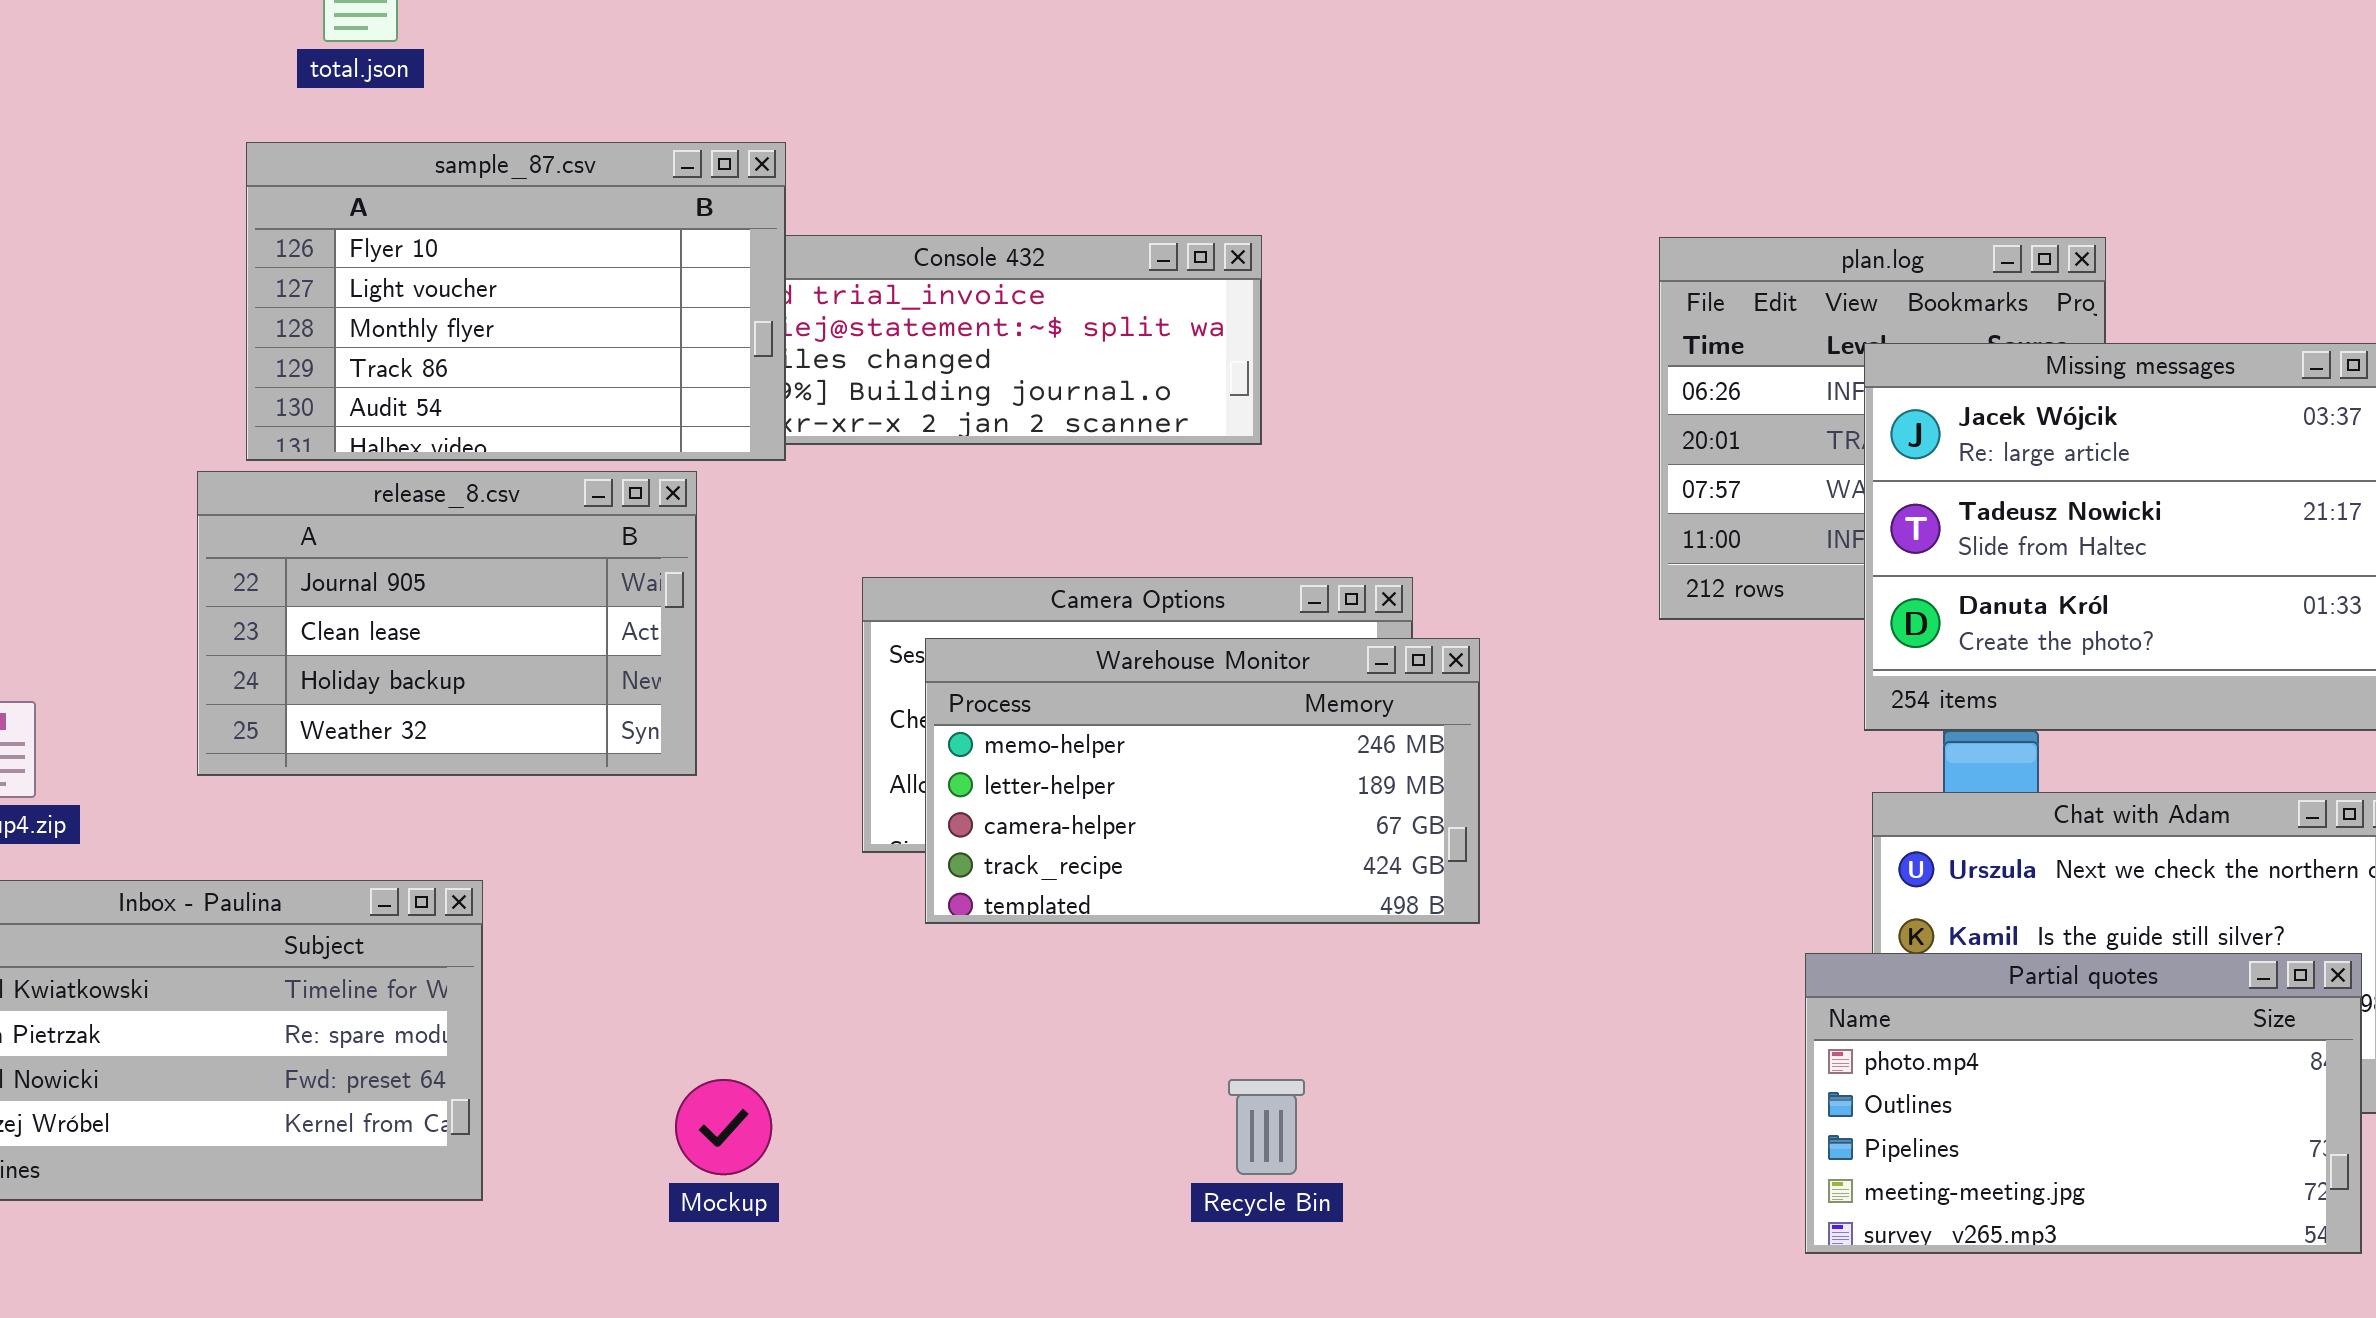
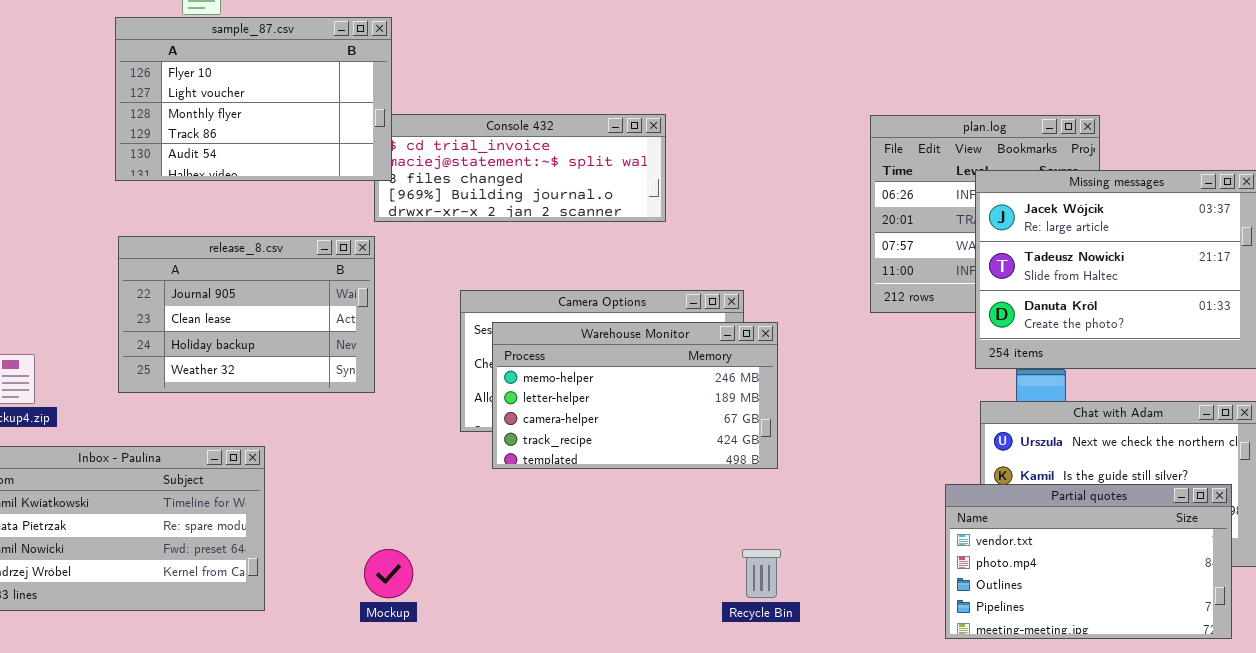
sample_87.csv: [246,142,786,461] -> [115,17,392,181], moved
Partial quotes: [1805,953,2362,1254] -> [945,484,1232,639], scrolled up 1 row
Recycle Bin: [1228,1079,1305,1175] -> [742,549,781,598], moved

